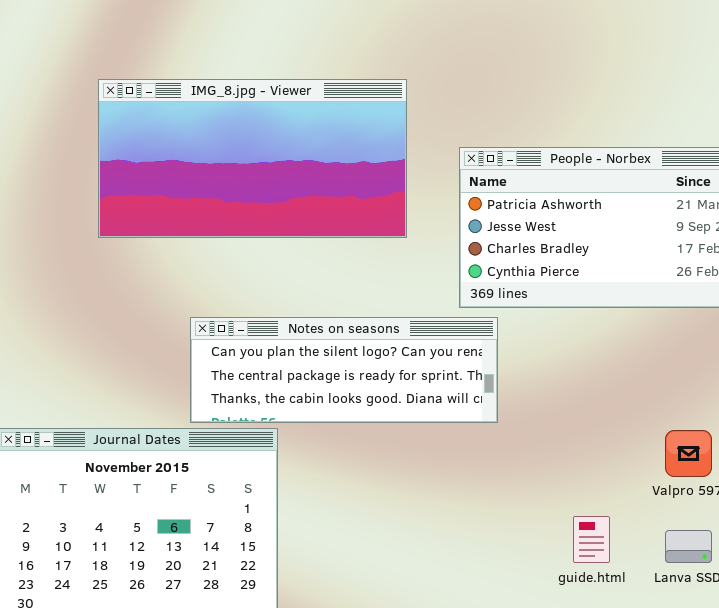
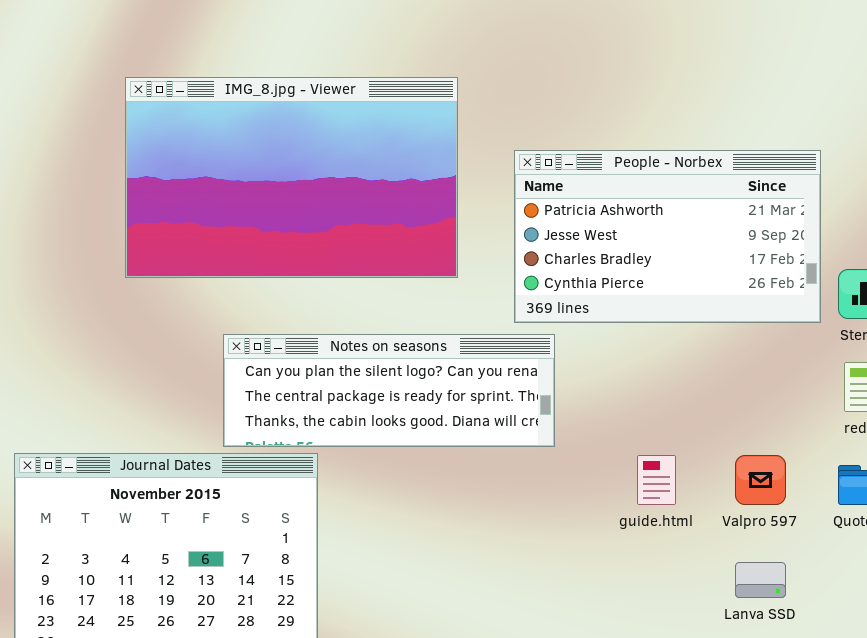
IMG_8.jpg - Viewer: [98,79,407,238] -> [125,77,458,278], resized
guide.html: [573,516,610,563] -> [637,455,676,505], moved

